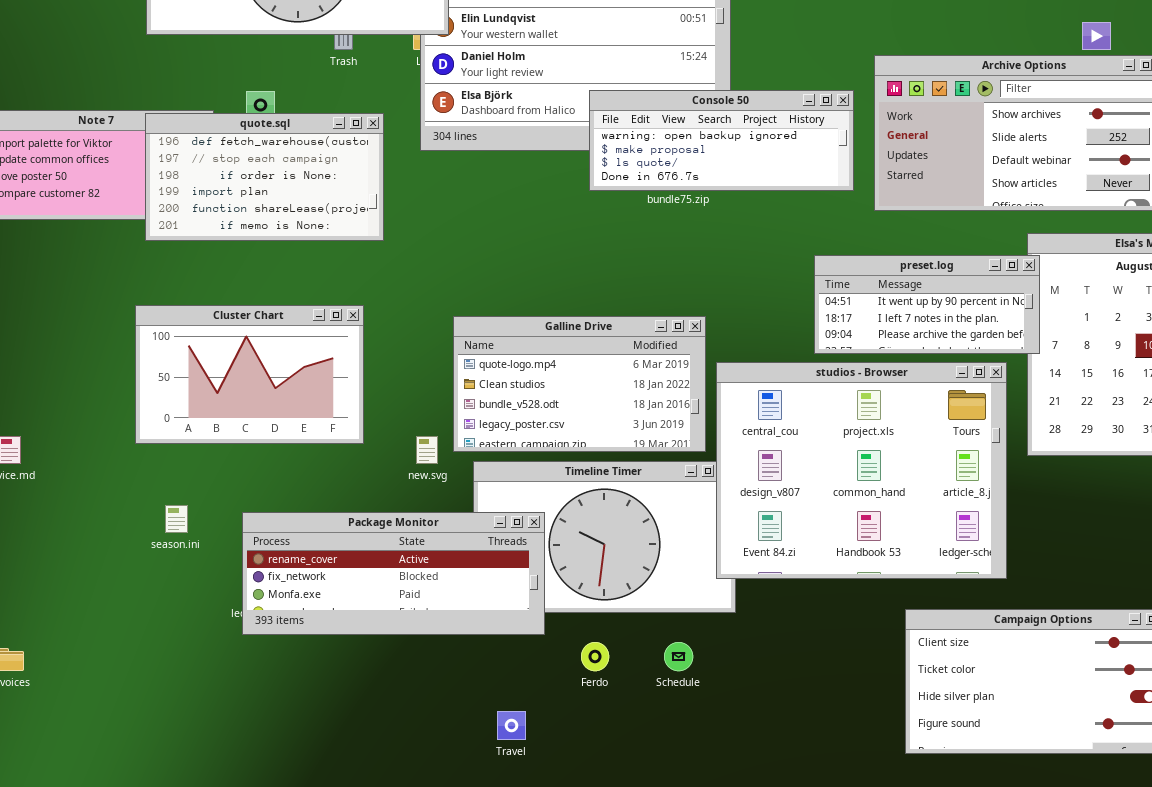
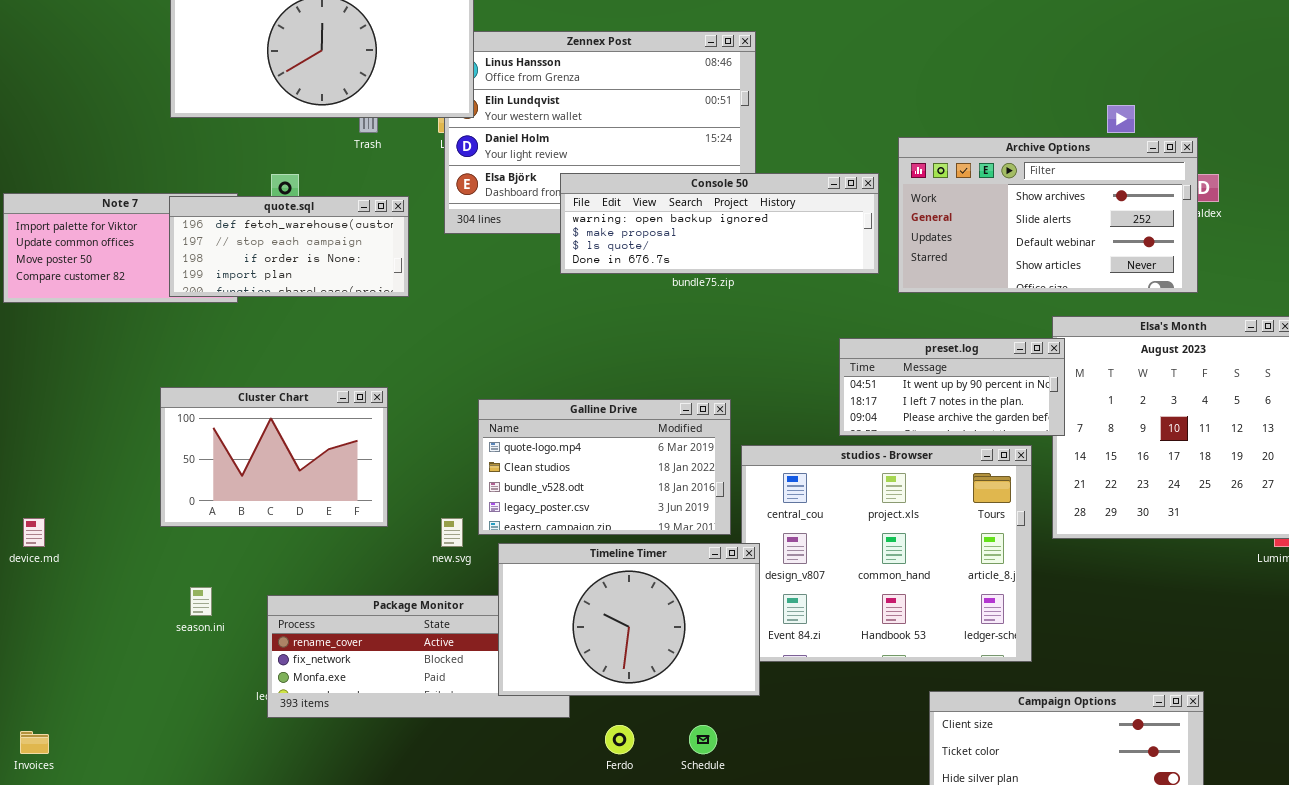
Console 50: [589,90,854,191] -> [560,173,879,274], resized
quote.sql: [145,113,384,241] -> [169,196,409,297], resized
Timeline Timer: [473,461,736,613] -> [498,543,760,696], raised

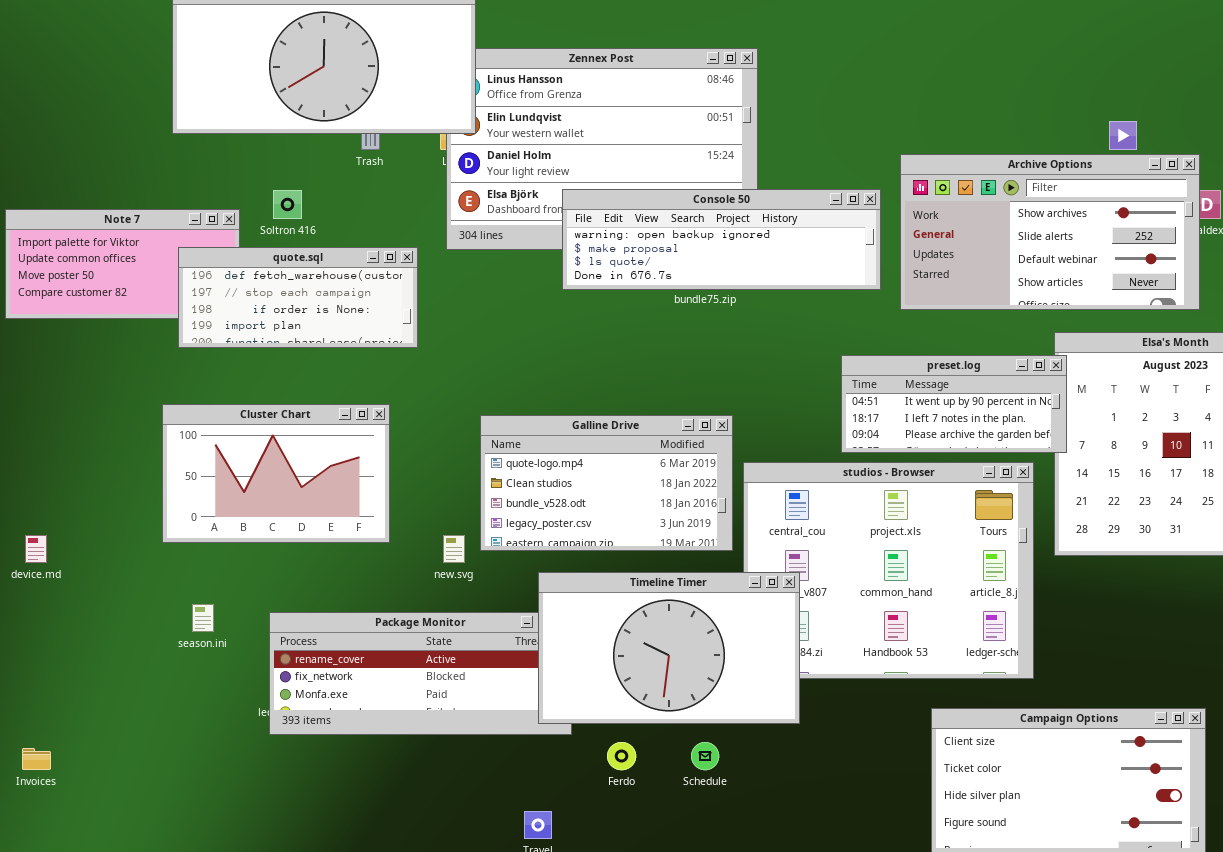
quote.sql: [169,196,409,297] -> [178,247,418,348], moved
Timeline Timer: [498,543,760,696] -> [538,572,800,724], moved

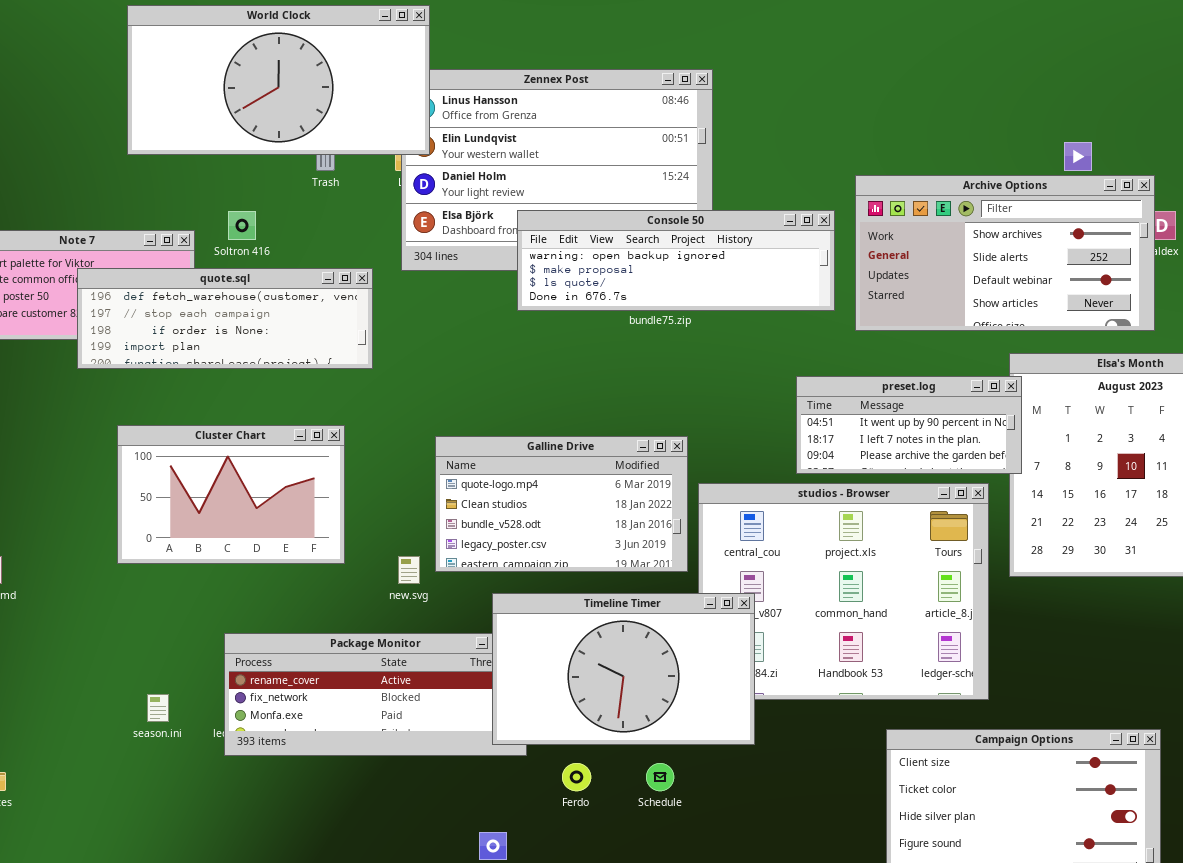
quote.sql: [178,247,418,348] -> [77,268,373,369], resized
season.ini: [192,604,214,632] -> [147,694,169,722], moved

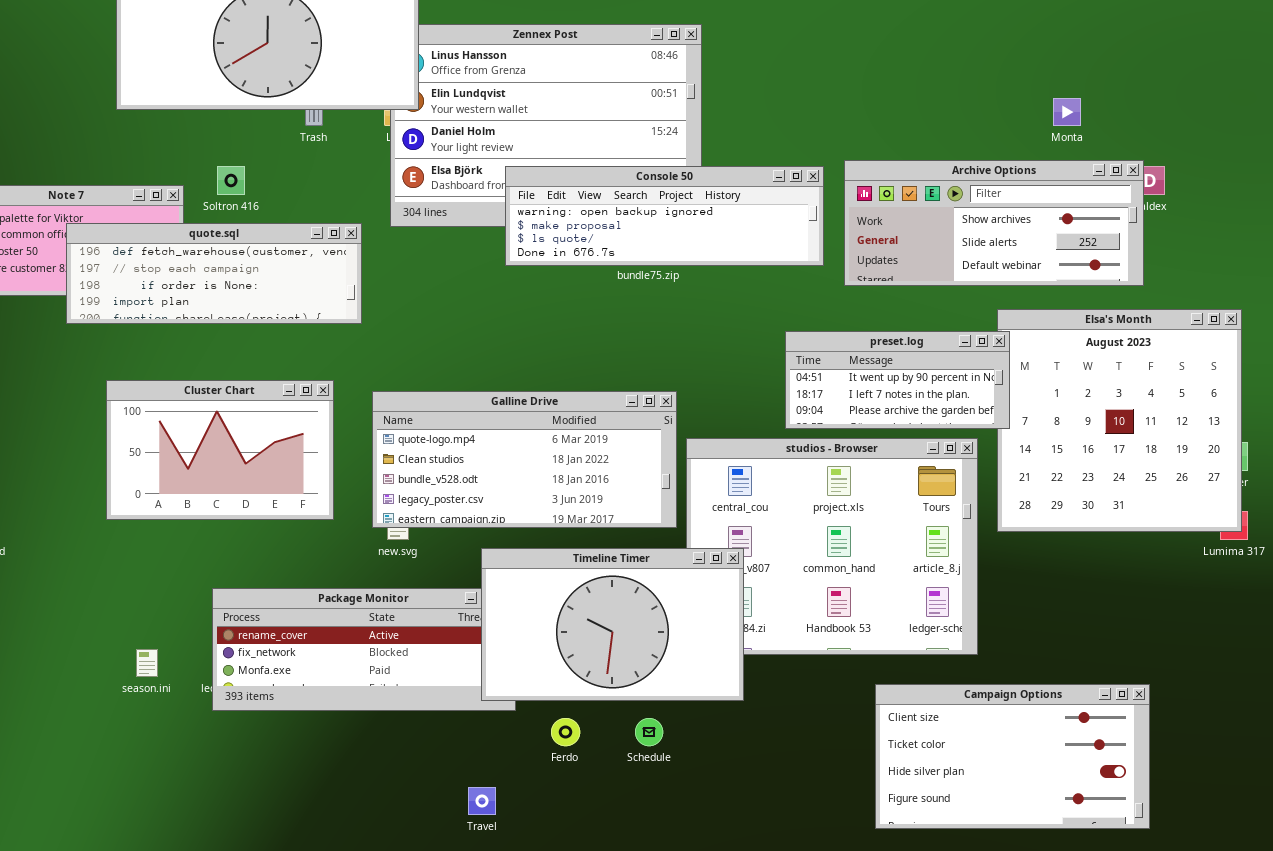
Archive Options: [855,175,1155,331] -> [844,160,1144,286], resized
Galline Drive: [435,436,688,572] -> [372,391,677,528], resized

